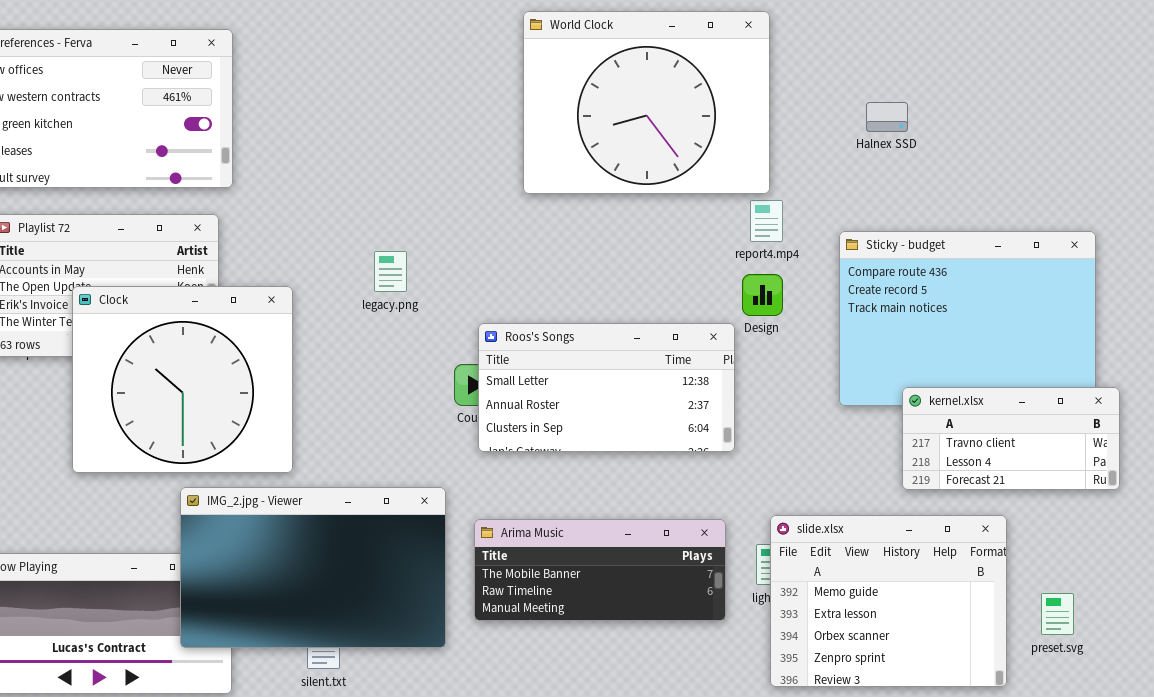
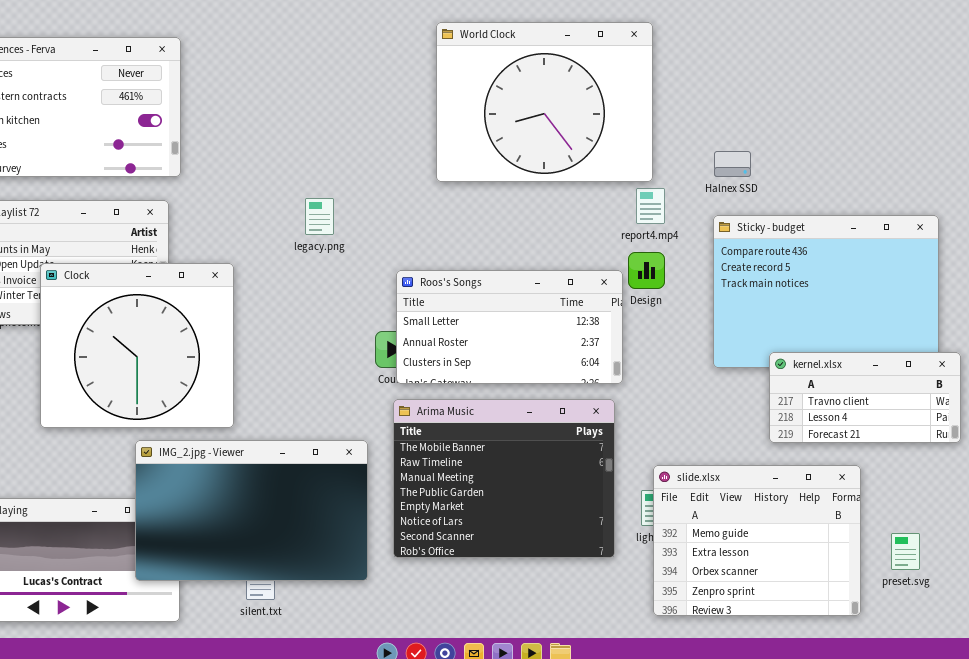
Halnex SSD: [866,102,908,132] -> [714,151,751,177], moved
legacy.png: [374,251,407,292] -> [305,198,334,235], moved
Roos's Songs: [478,323,735,452] -> [396,270,623,384], moved
Arima Music: [474,519,726,621] -> [393,399,615,558], resized

